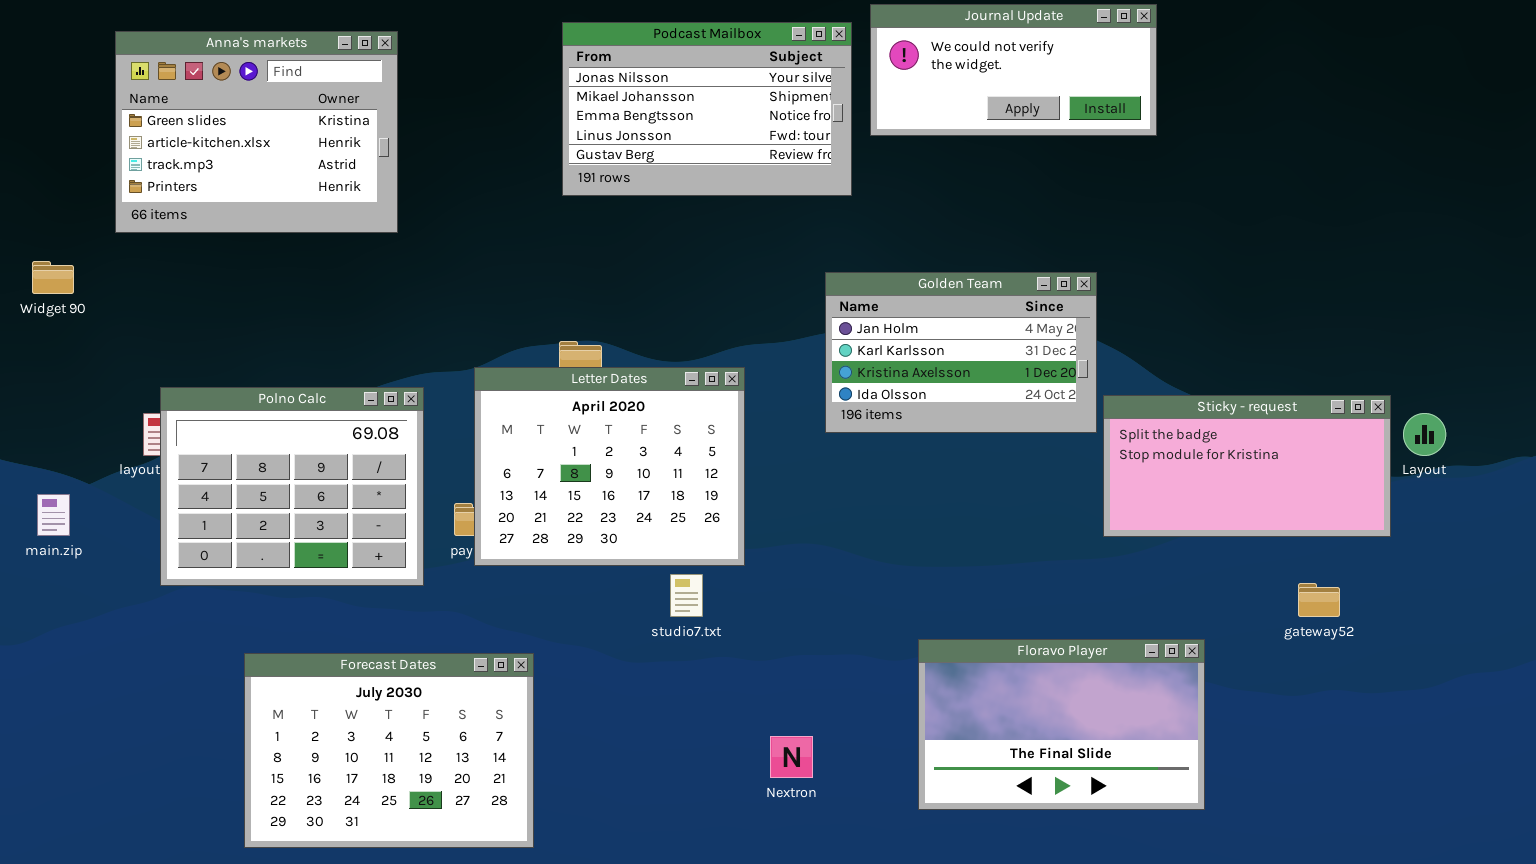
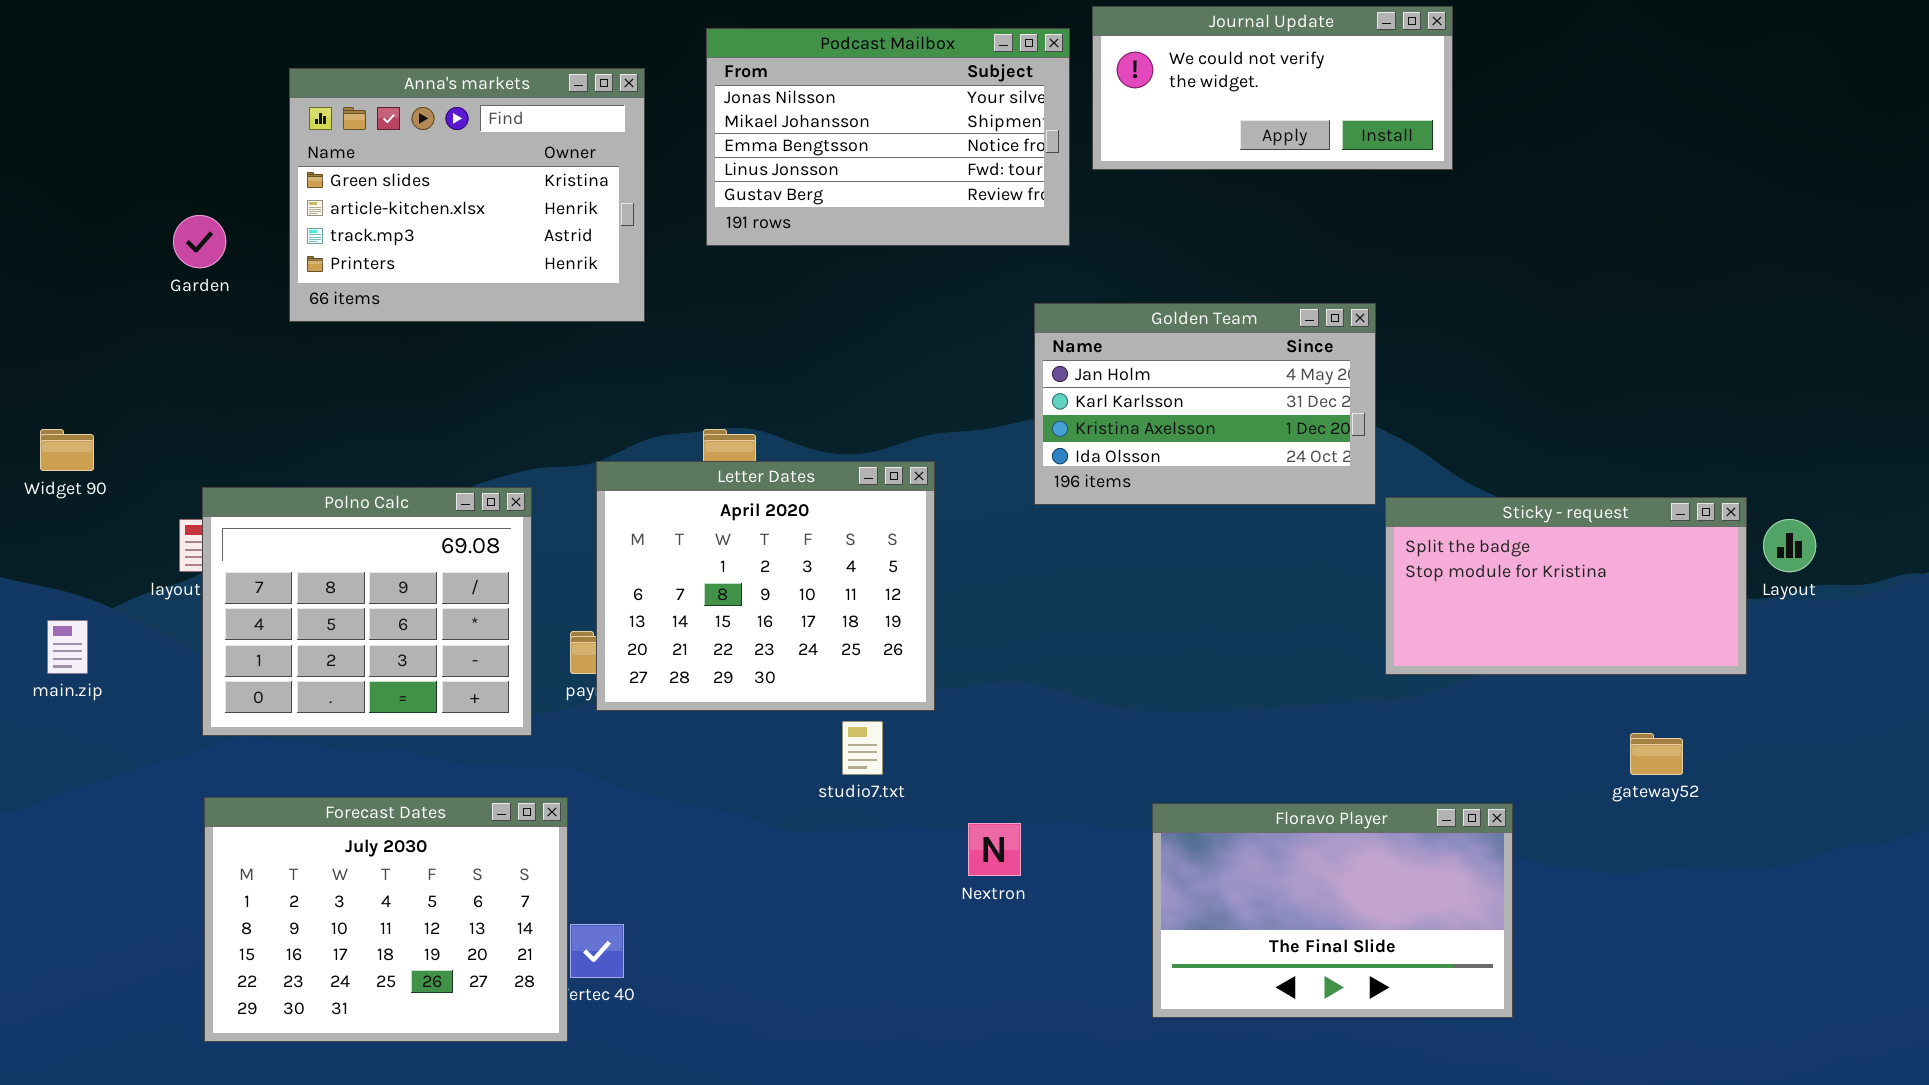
Anna's markets: [115,31,398,233] -> [289,68,645,322], moved
Widget 90: [32,261,74,294] -> [40,429,94,471], moved
Golden Team: [825,272,1097,433] -> [1034,303,1376,505], moved
Forecast Dates: [244,653,534,848] -> [204,797,568,1042], moved
Nextron: [770,736,813,778] -> [968,823,1021,876], moved

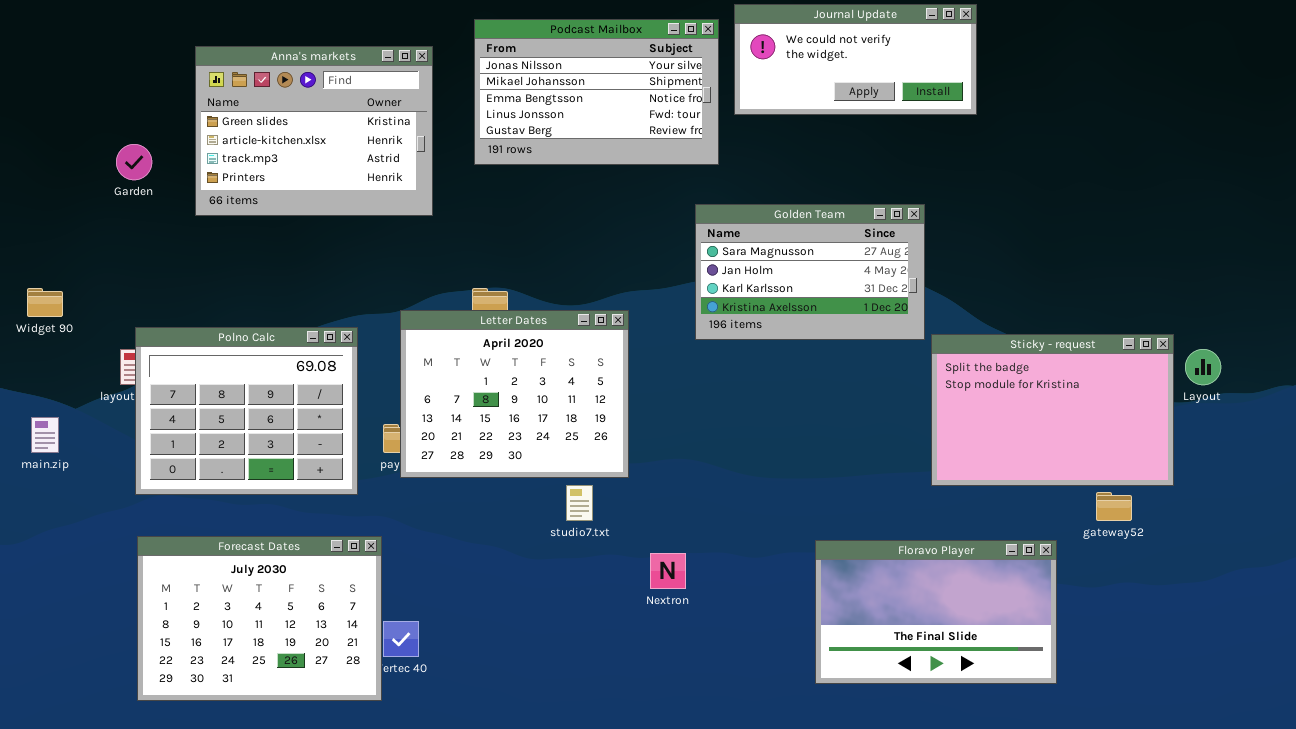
Golden Team: [1034,303,1376,505] -> [695,204,925,340], scrolled up 1 row
Sticky - request: [1385,497,1747,675] -> [931,334,1174,486], resized
Floravo Player: [1152,803,1513,1018] -> [815,540,1057,684], moved

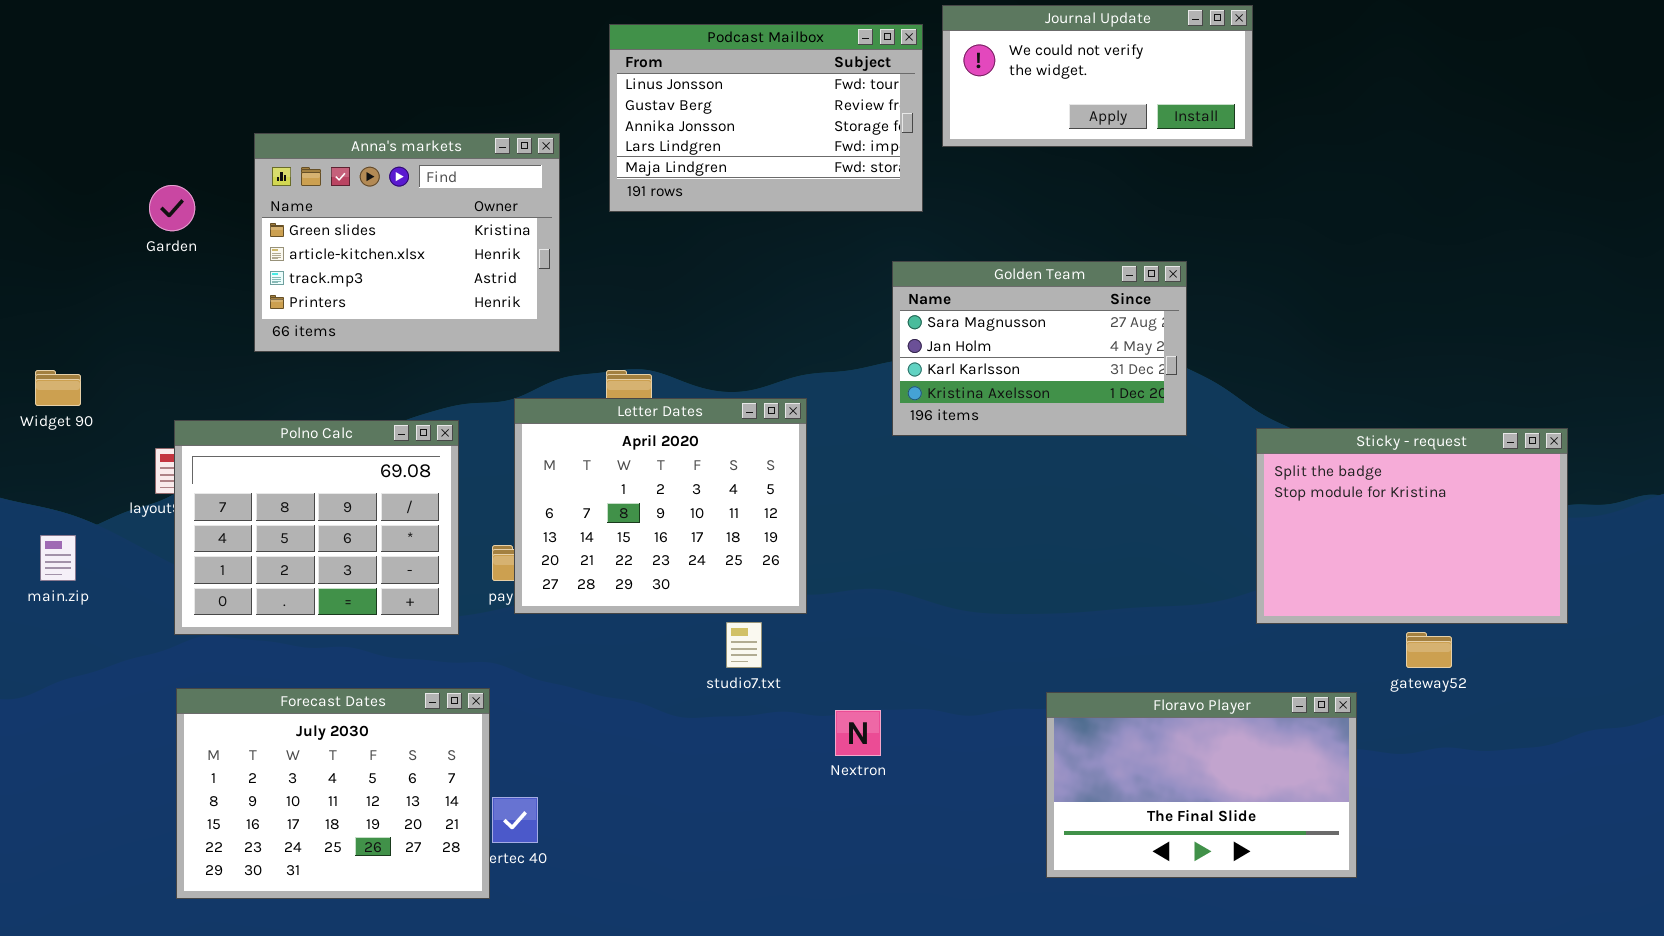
Podcast Mailbox: [474,19,719,165] -> [609,24,923,212], scrolled down 3 rows
Anna's markets: [195,46,433,216] -> [254,133,560,352], moved
Sticky - request: [931,334,1174,486] -> [1256,428,1568,624], moved

